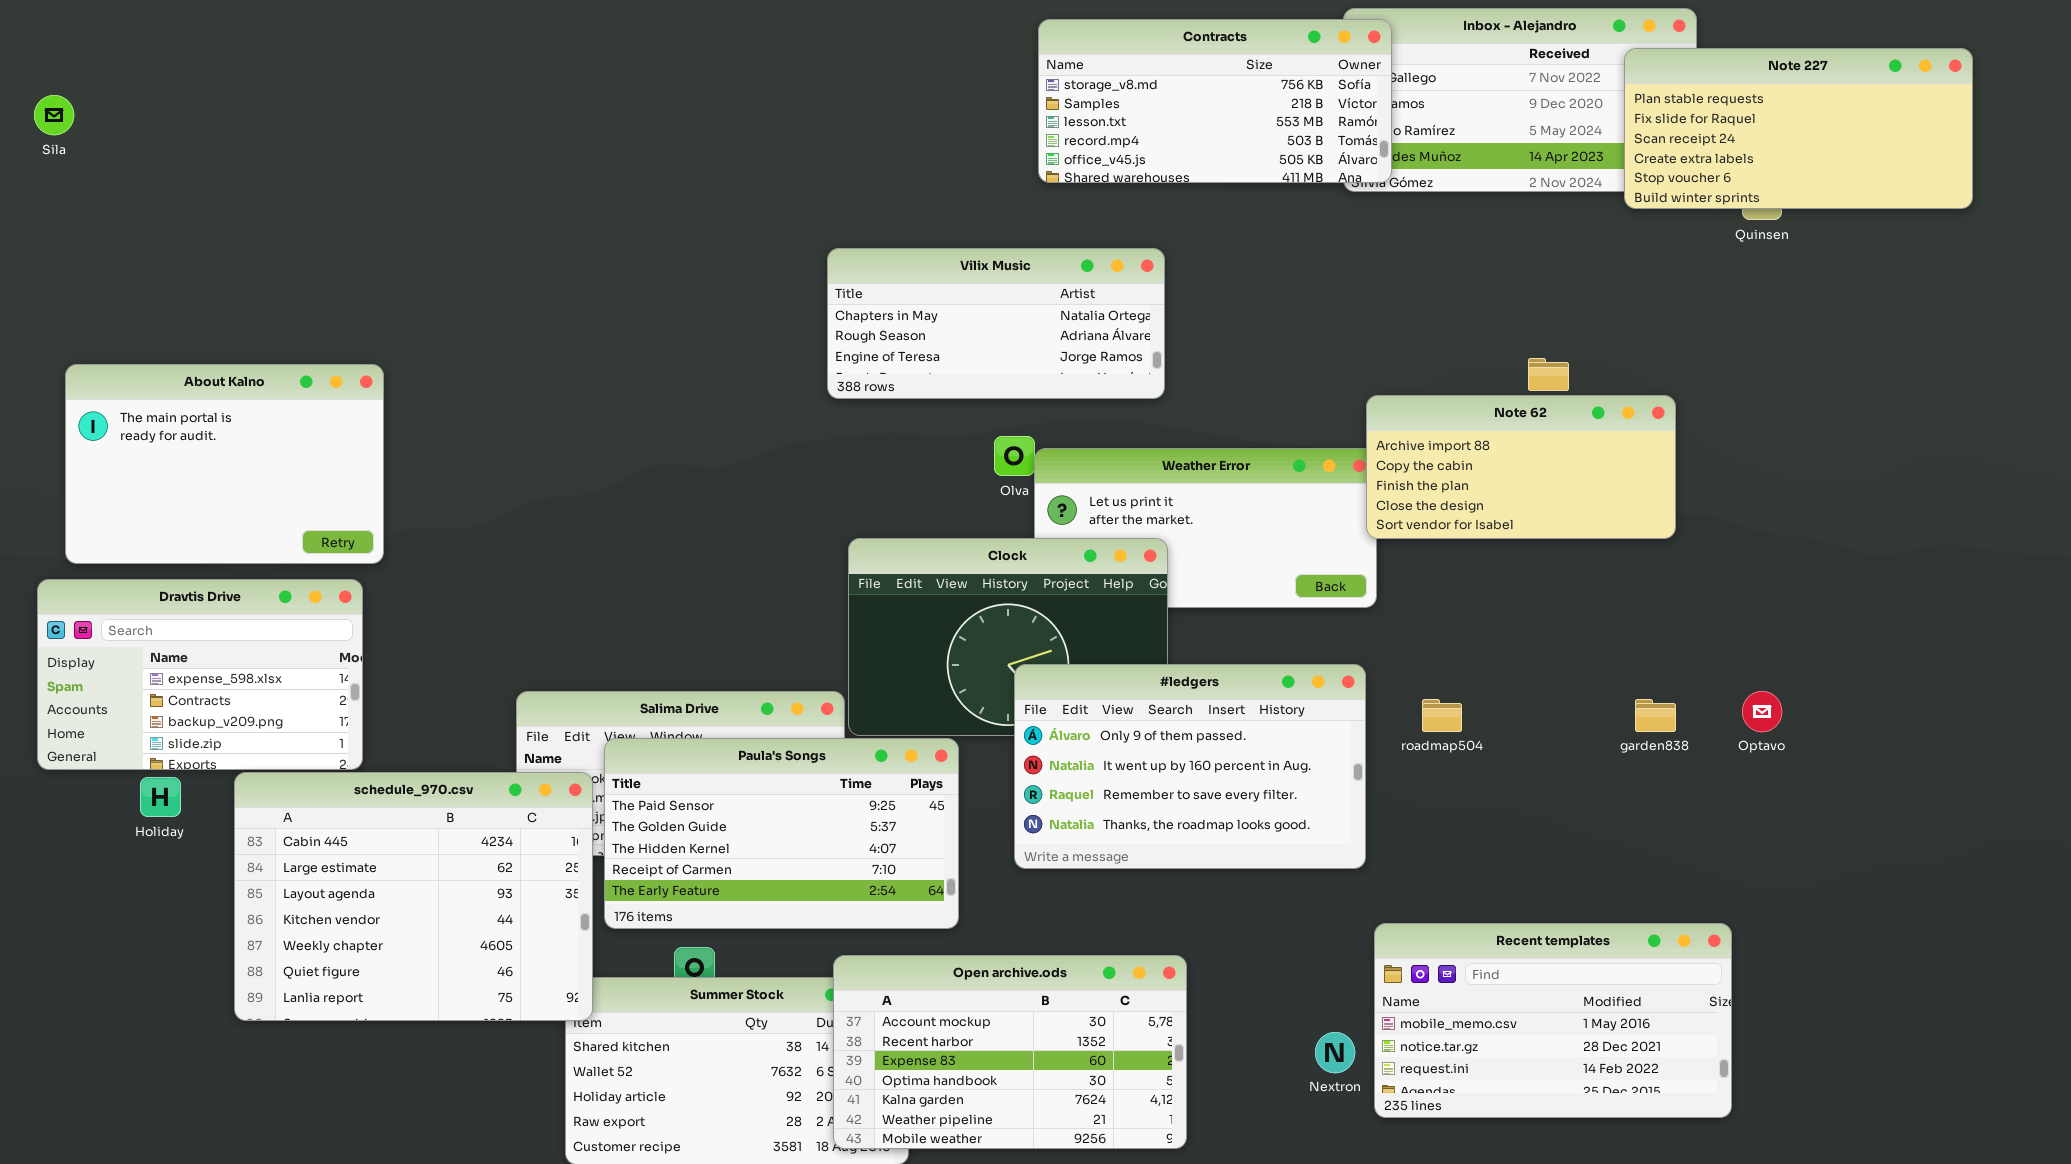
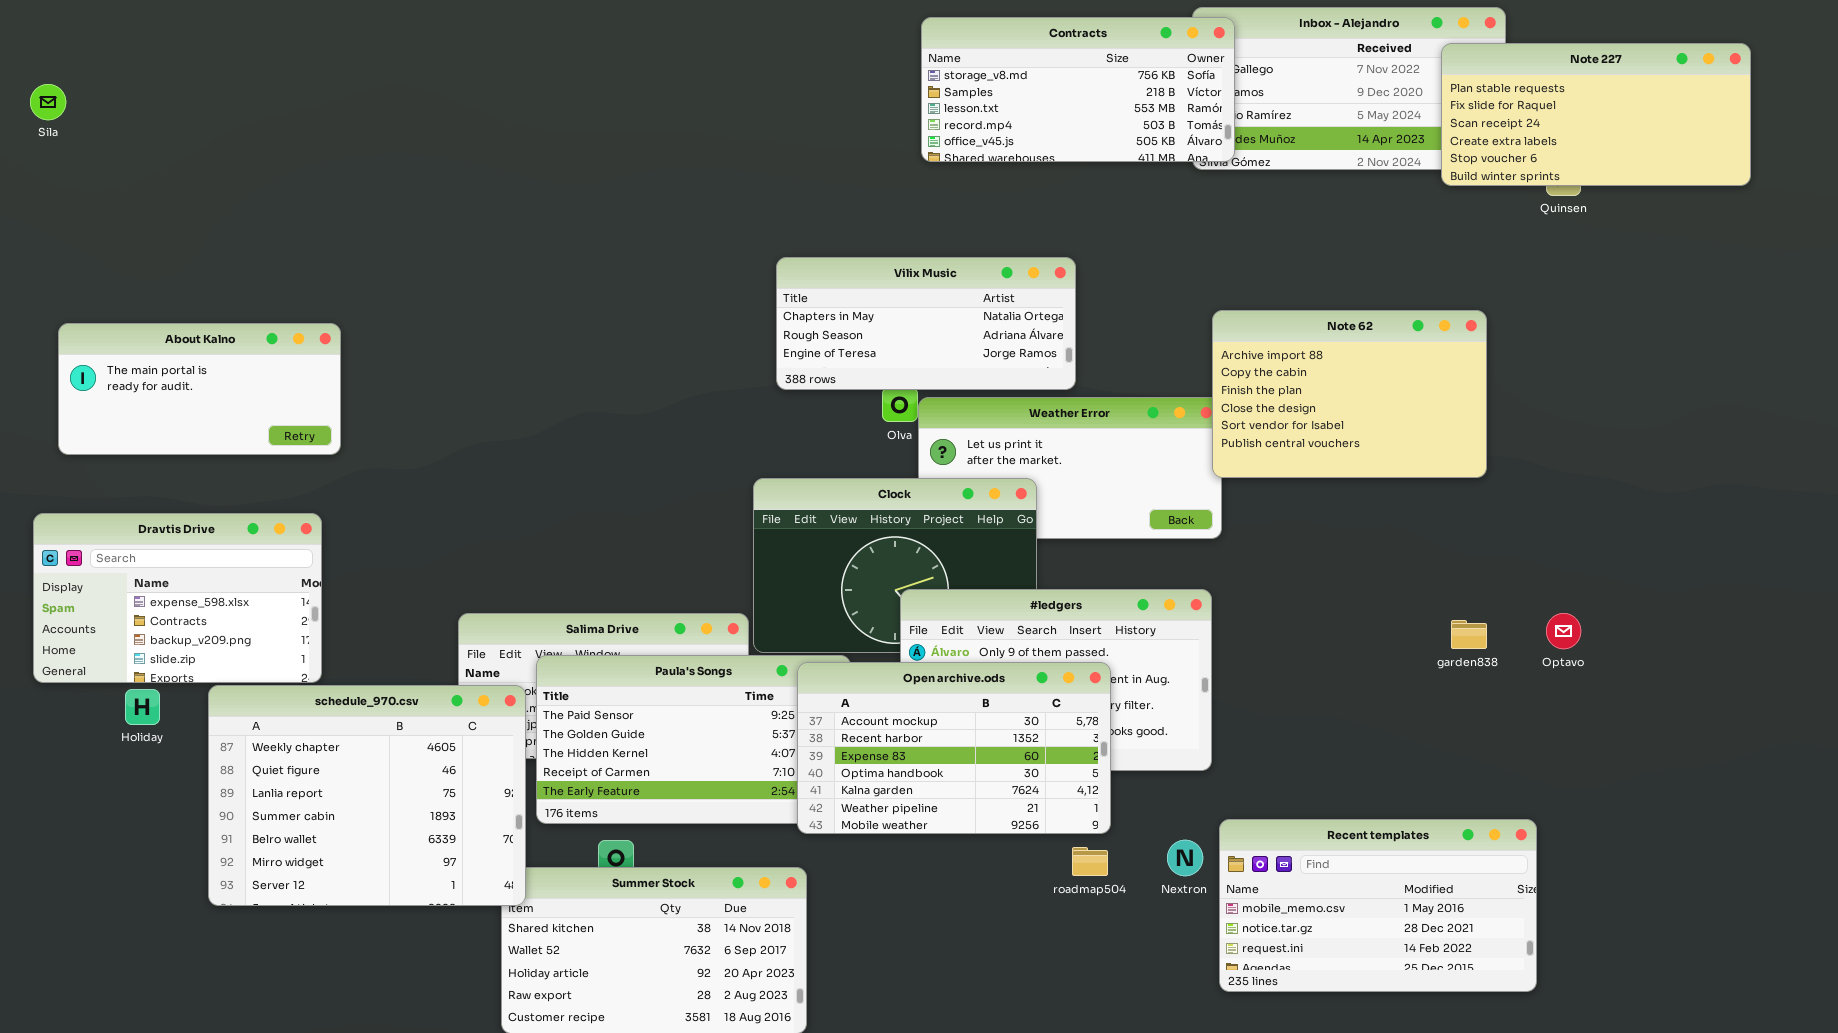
Vilix Music: [827,248,1165,399] -> [776,257,1076,390], moved
About Kalno: [65,364,384,564] -> [58,323,341,455], resized
Note 62: [1366,395,1676,539] -> [1212,310,1487,478], resized
roadmap504: [1422,699,1462,732] -> [1072,847,1108,876], moved
schedule_970.csv: [234,772,593,1021] -> [208,685,526,906], scrolled down 4 rows
Open archive.ods: [833,955,1187,1149] -> [797,662,1111,834], moved
Nextron: [1315,1032,1355,1073] -> [1167,840,1203,876], moved

